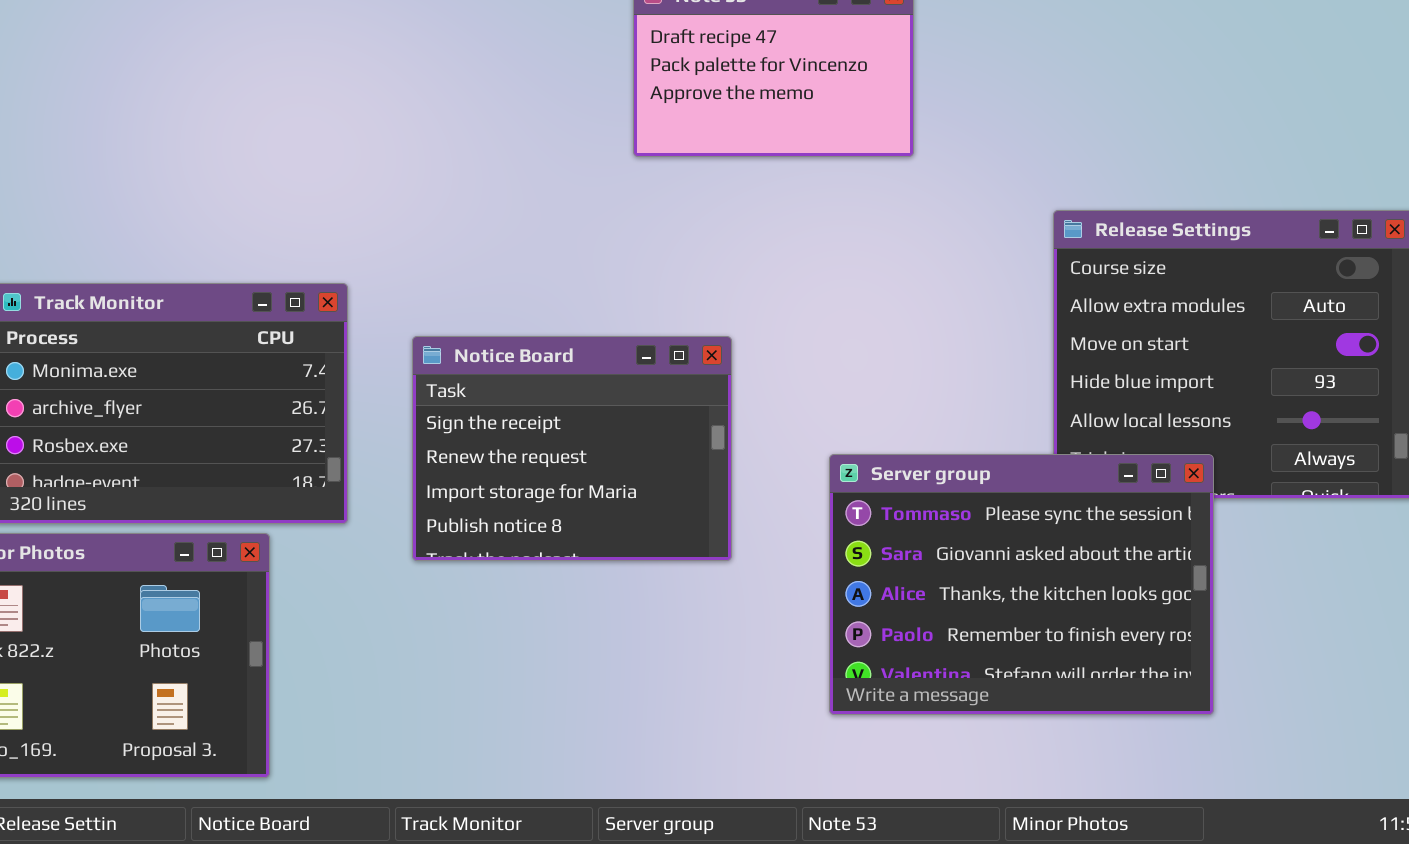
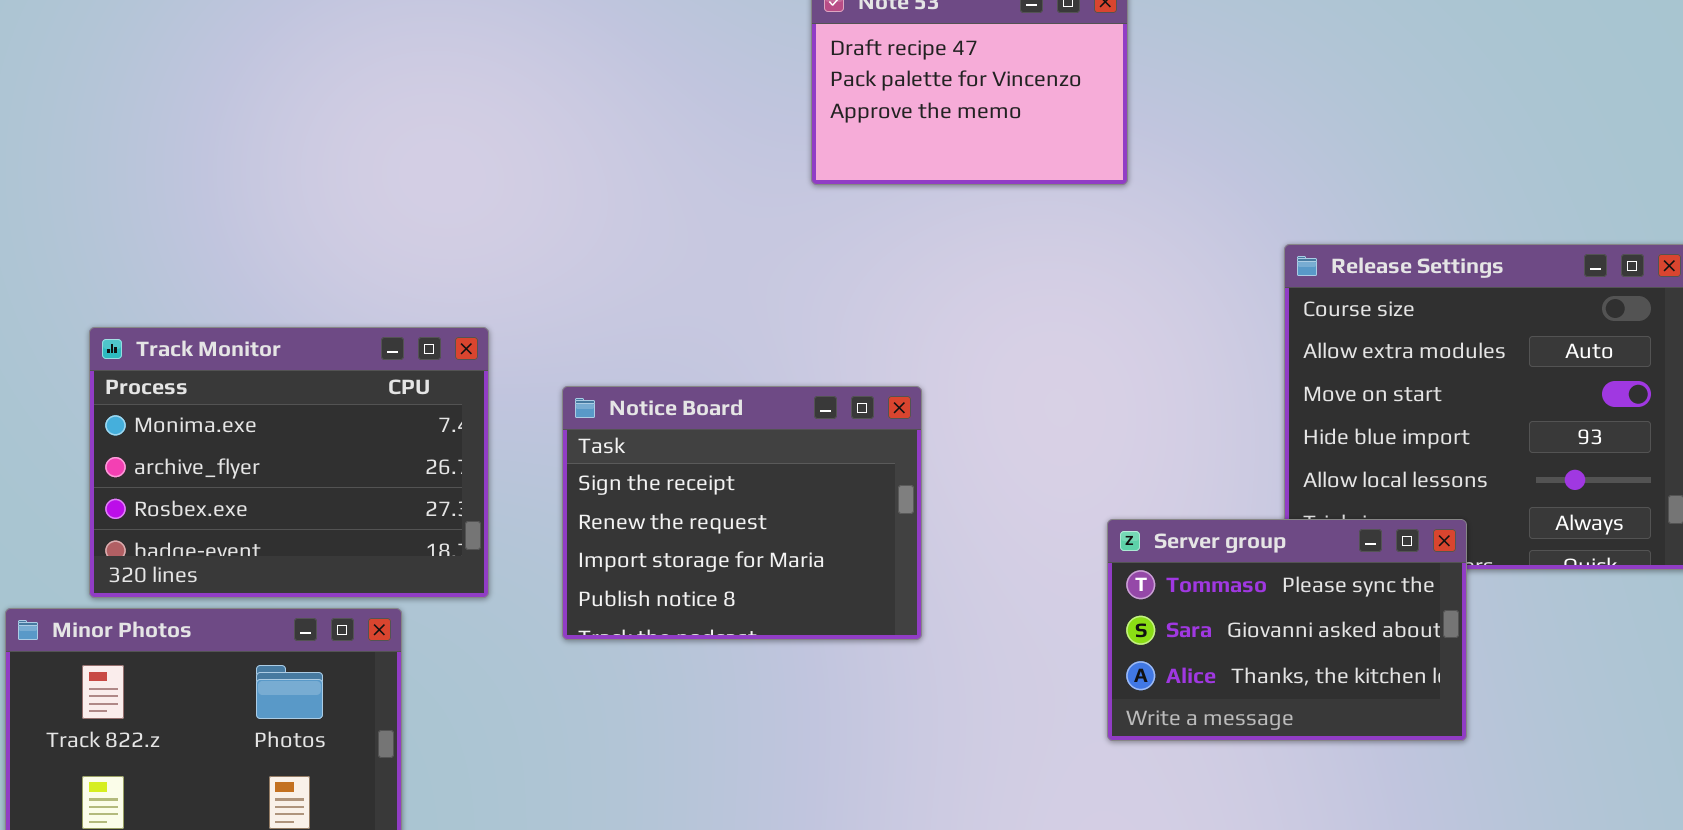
Server group: [829,454,1214,715] -> [1107,519,1467,741], resized

